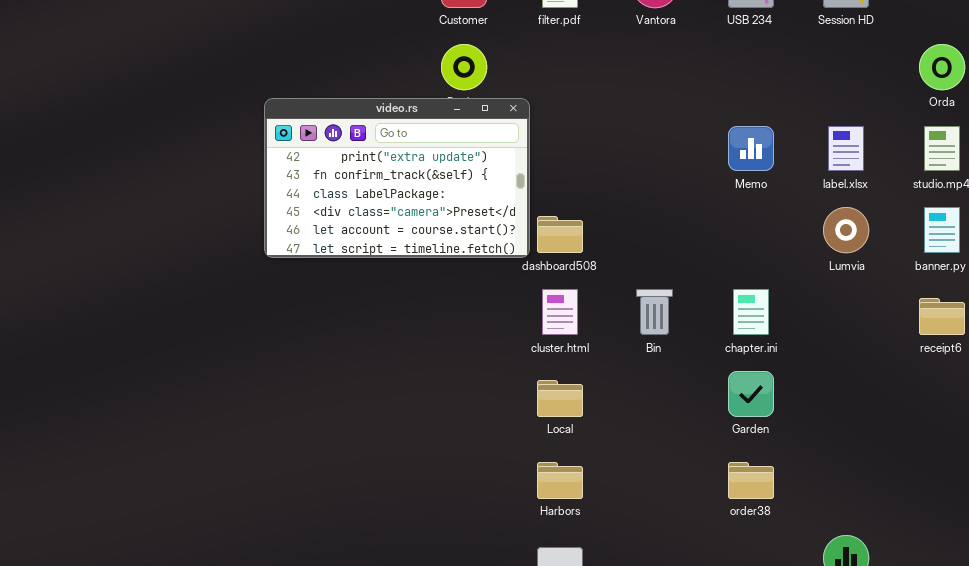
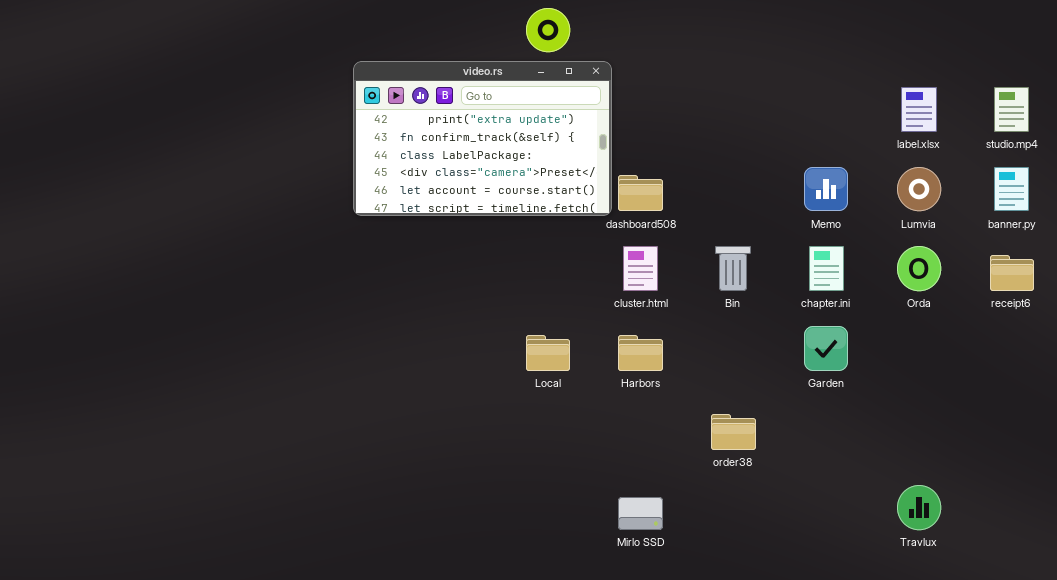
Orda: [919,44,965,90] -> [897,246,941,291], moved
Memo: [728,126,774,171] -> [804,167,848,211], moved
Local: [537,380,583,417] -> [526,335,570,371], moved
Harbors: [537,462,583,499] -> [618,335,663,371], moved
order38: [728,462,774,499] -> [711,414,756,450], moved

